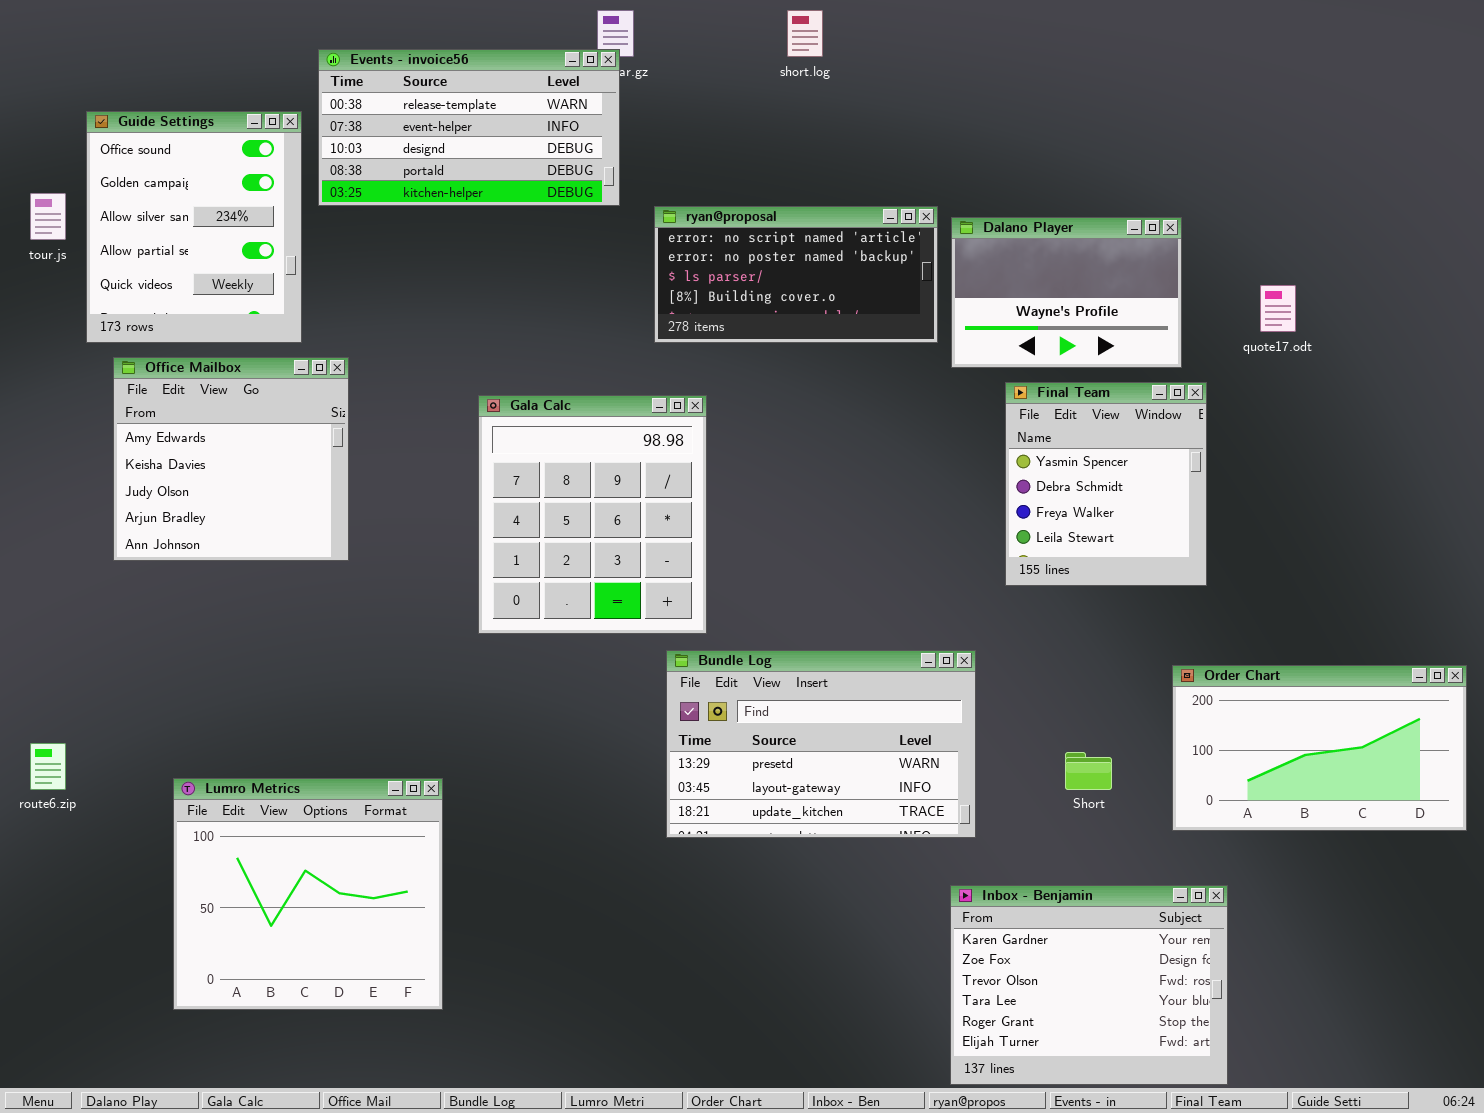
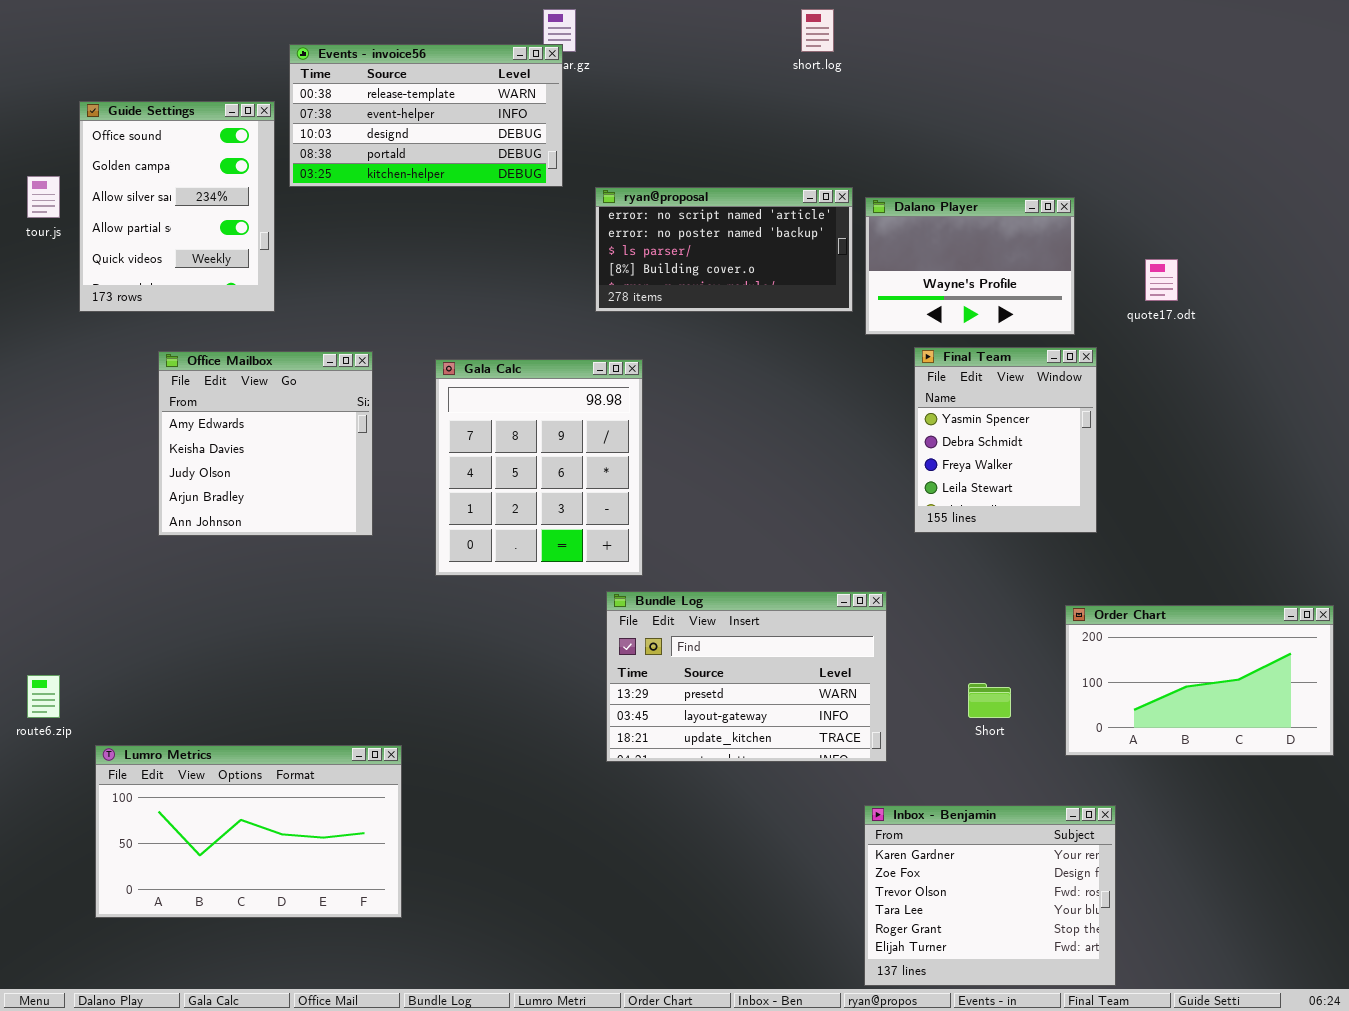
short.log: [787,10,823,57] -> [801,9,834,52], moved
Office Mailbox: [113,357,349,561] -> [158,351,373,536], moved
Lumro Metrics: [173,778,443,1010] -> [95,745,402,918], resized

